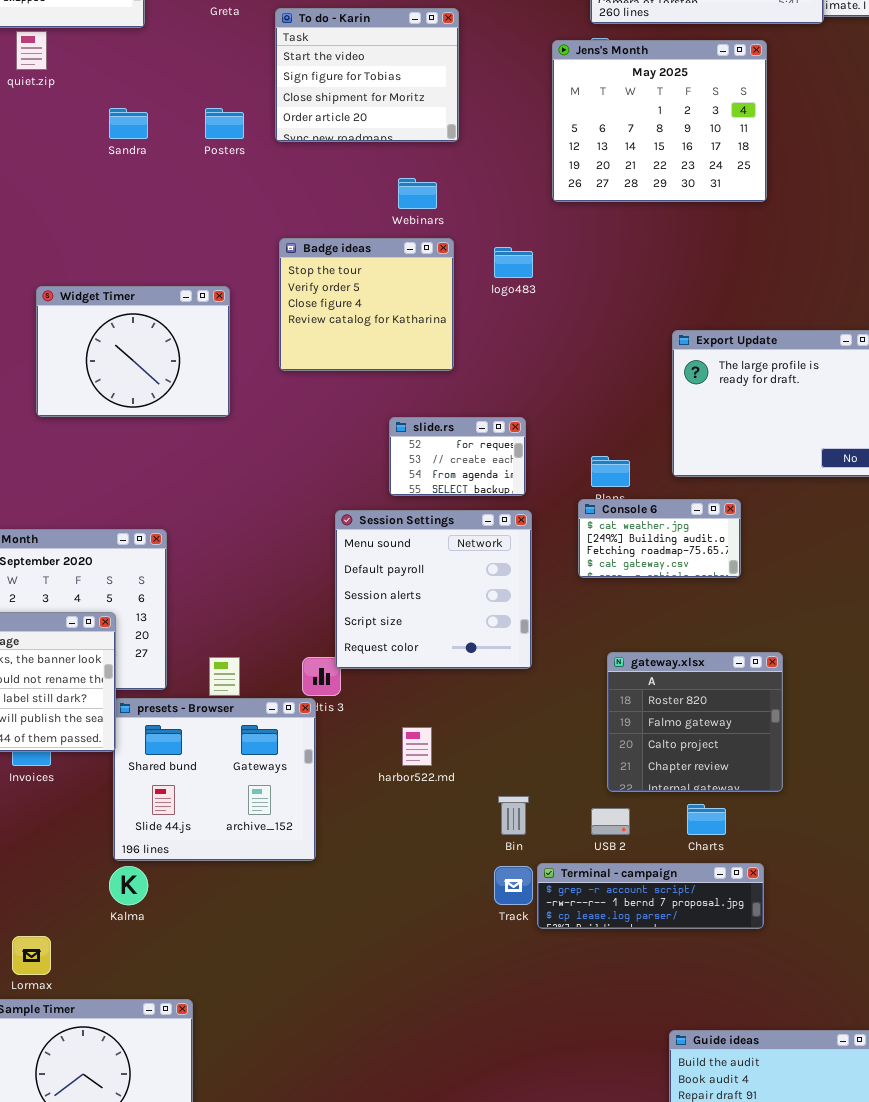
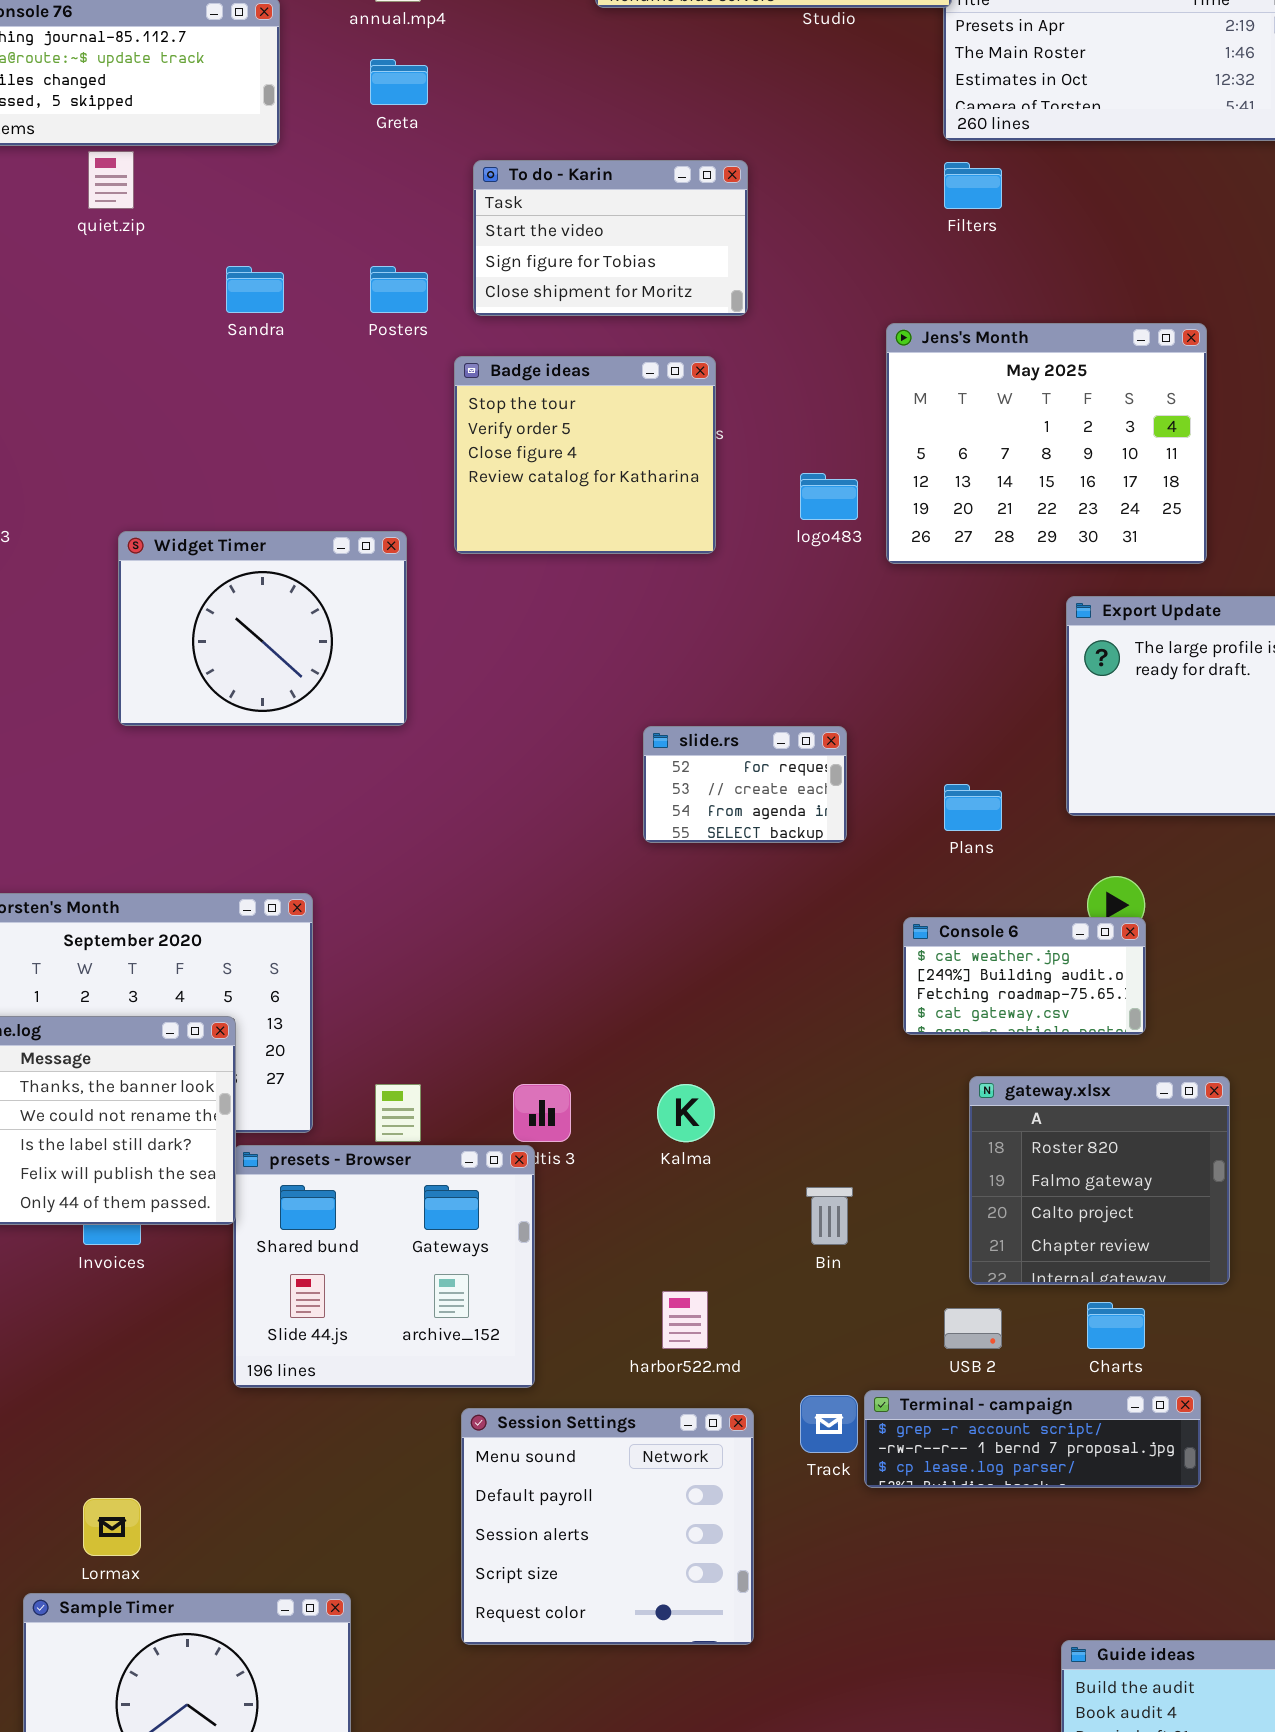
To do - Karin: [275,8,459,142] -> [473,160,748,316], resized
Jens's Month: [552,40,767,202] -> [886,323,1207,564], moved
Badge ideas: [279,238,454,371] -> [454,356,716,554], moved
Console 6: [578,499,741,578] -> [903,917,1146,1035], moved
Session Settings: [335,510,532,669] -> [461,1408,754,1645], moved
harbor522.md: [402,727,432,766] -> [662,1291,708,1349], moved
Bin: [498,796,529,835] -> [806,1187,853,1245], moved
Kalma: [109,866,148,905] -> [657,1084,715,1142], moved

